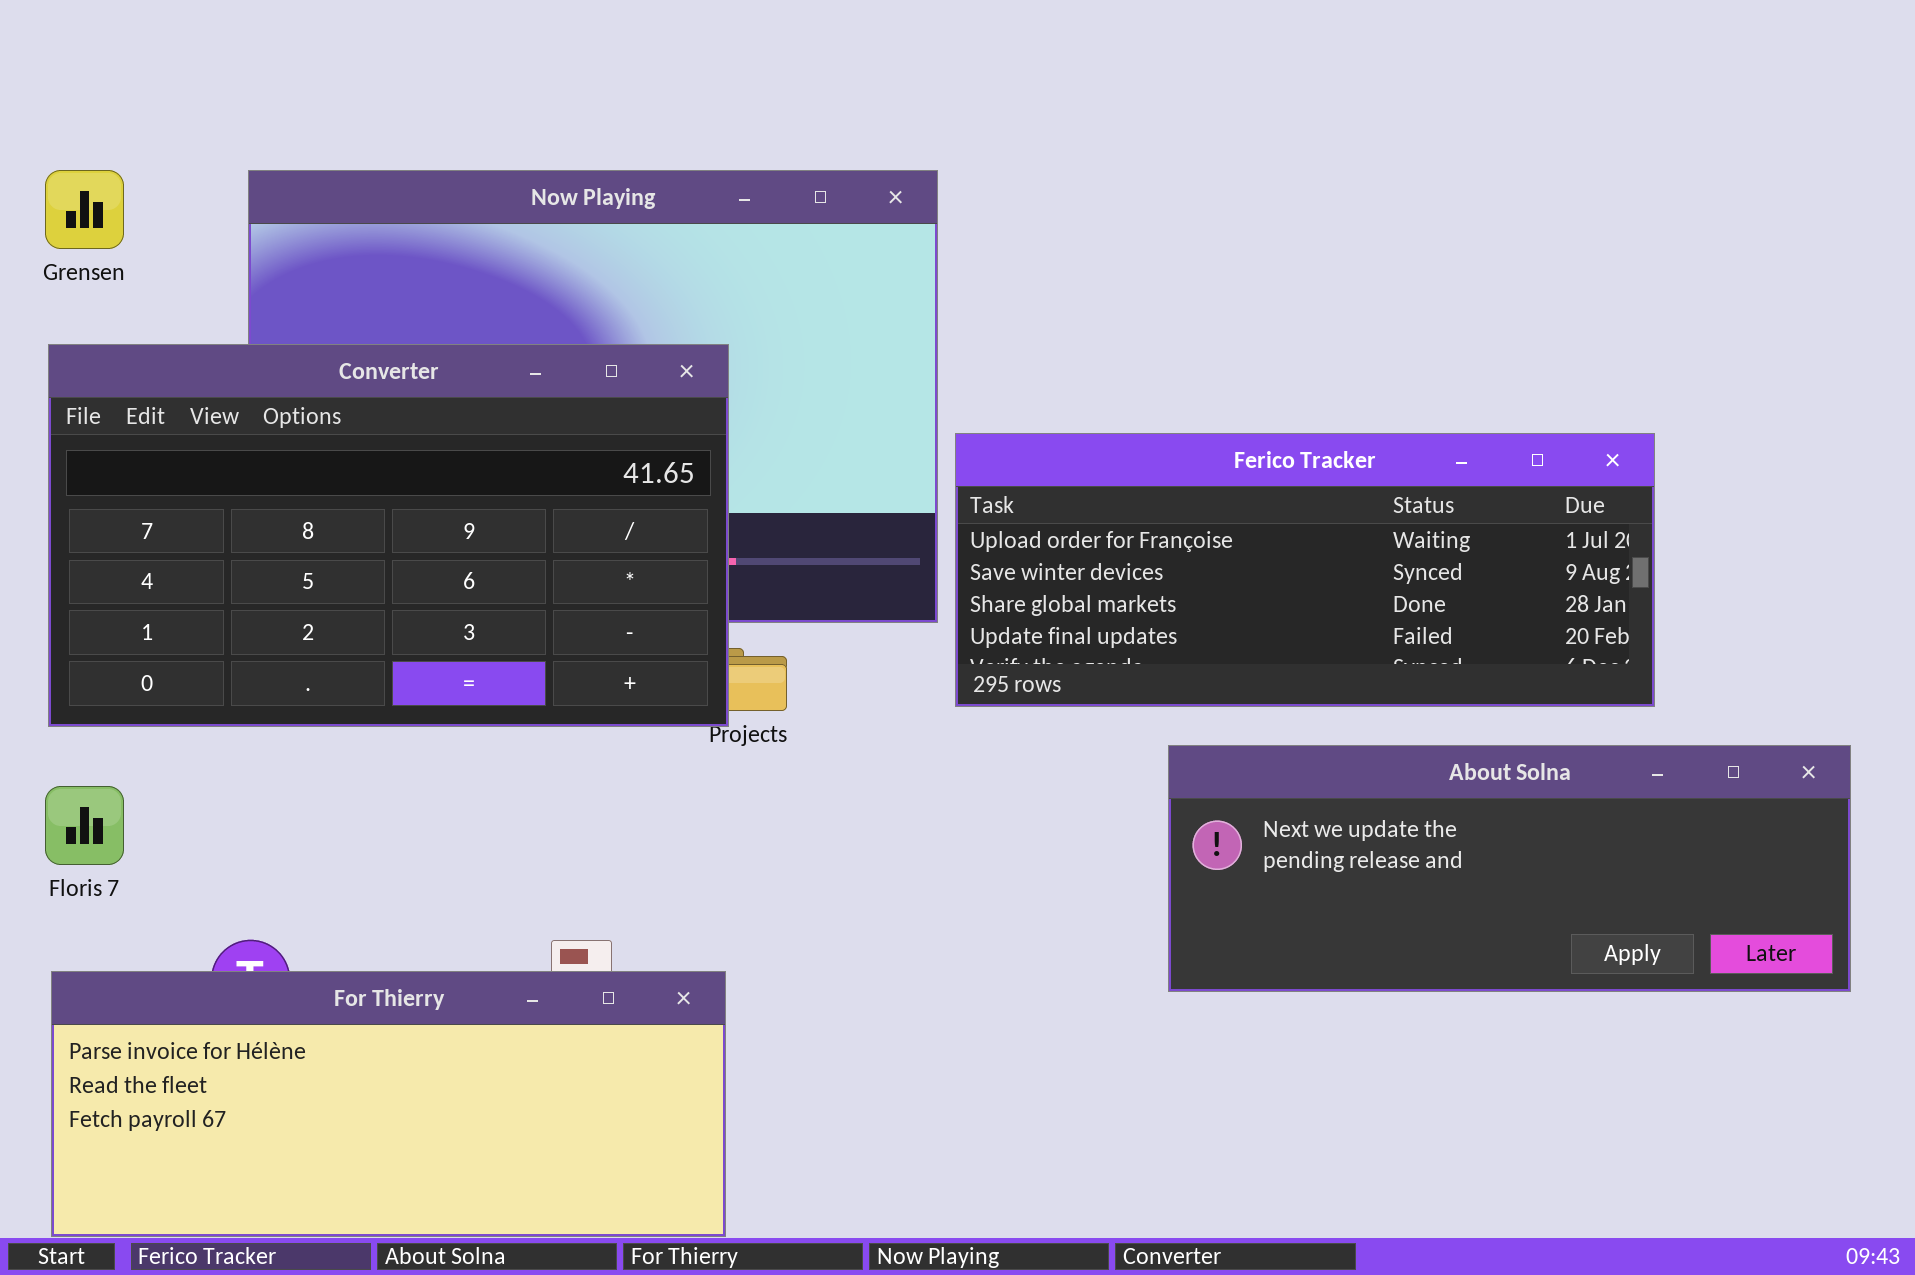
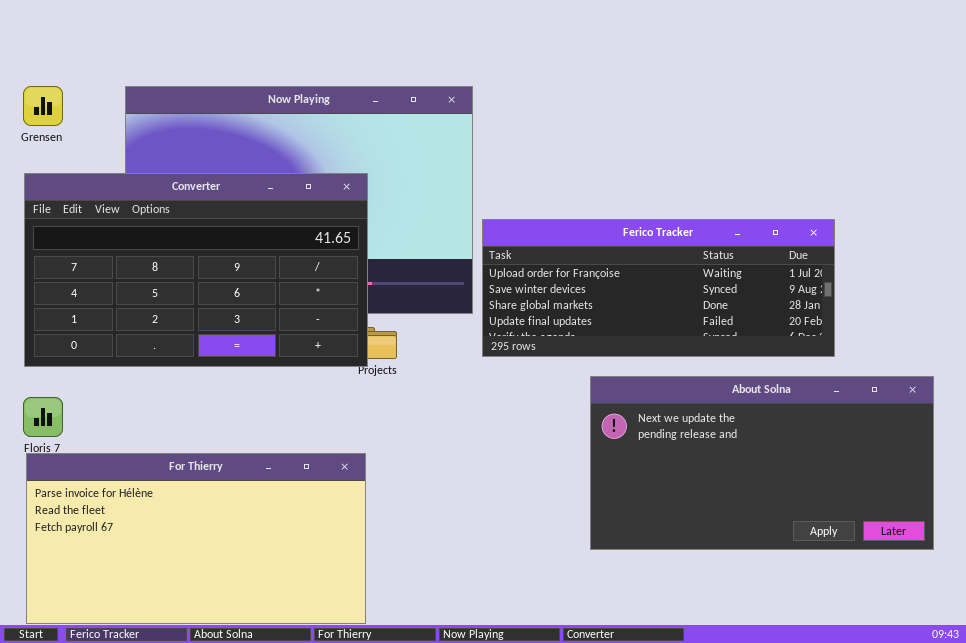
About Solna: [1168,745,1851,992] -> [590,376,934,550], resized
For Thierry: [51,971,726,1237] -> [26,453,366,624], resized

